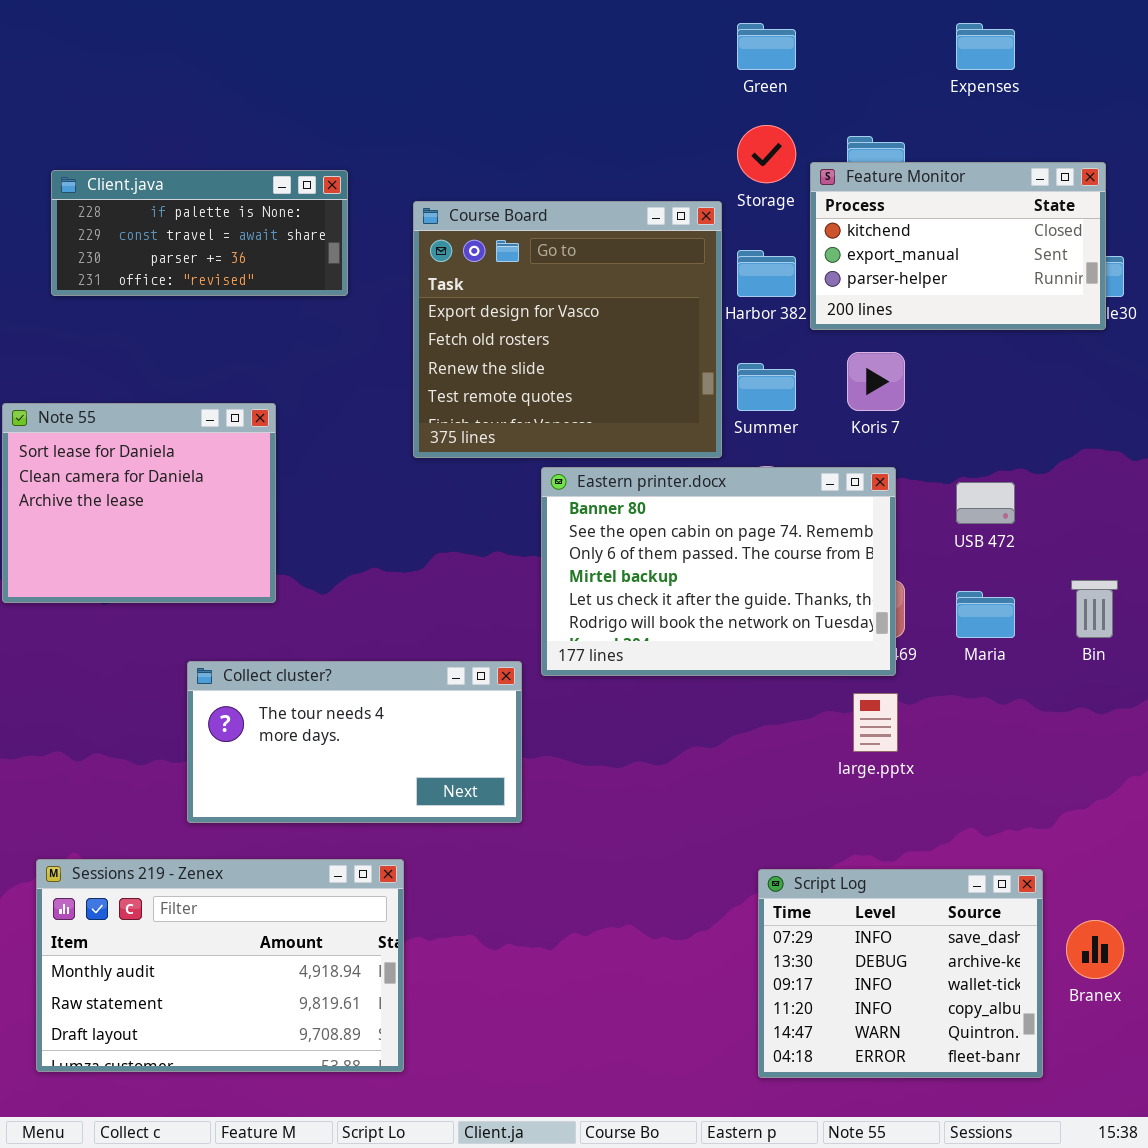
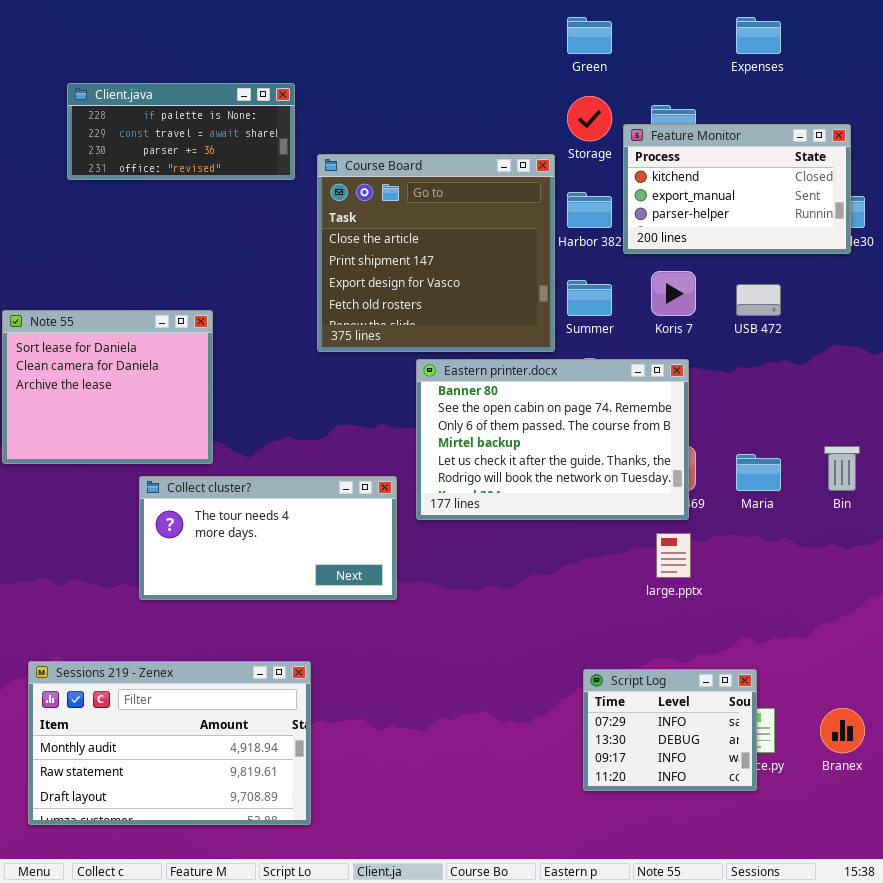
Client.java: [51,170,348,296] -> [67,83,295,180], moved
Course Board: [413,201,722,458] -> [317,154,555,352], scrolled up 2 rows
USB 472: [956,482,1015,524] -> [736,284,781,316], moved
Collect cluster?: [187,661,522,823] -> [139,476,397,600], moved
Script Log: [758,869,1043,1078] -> [583,669,757,791], resized

